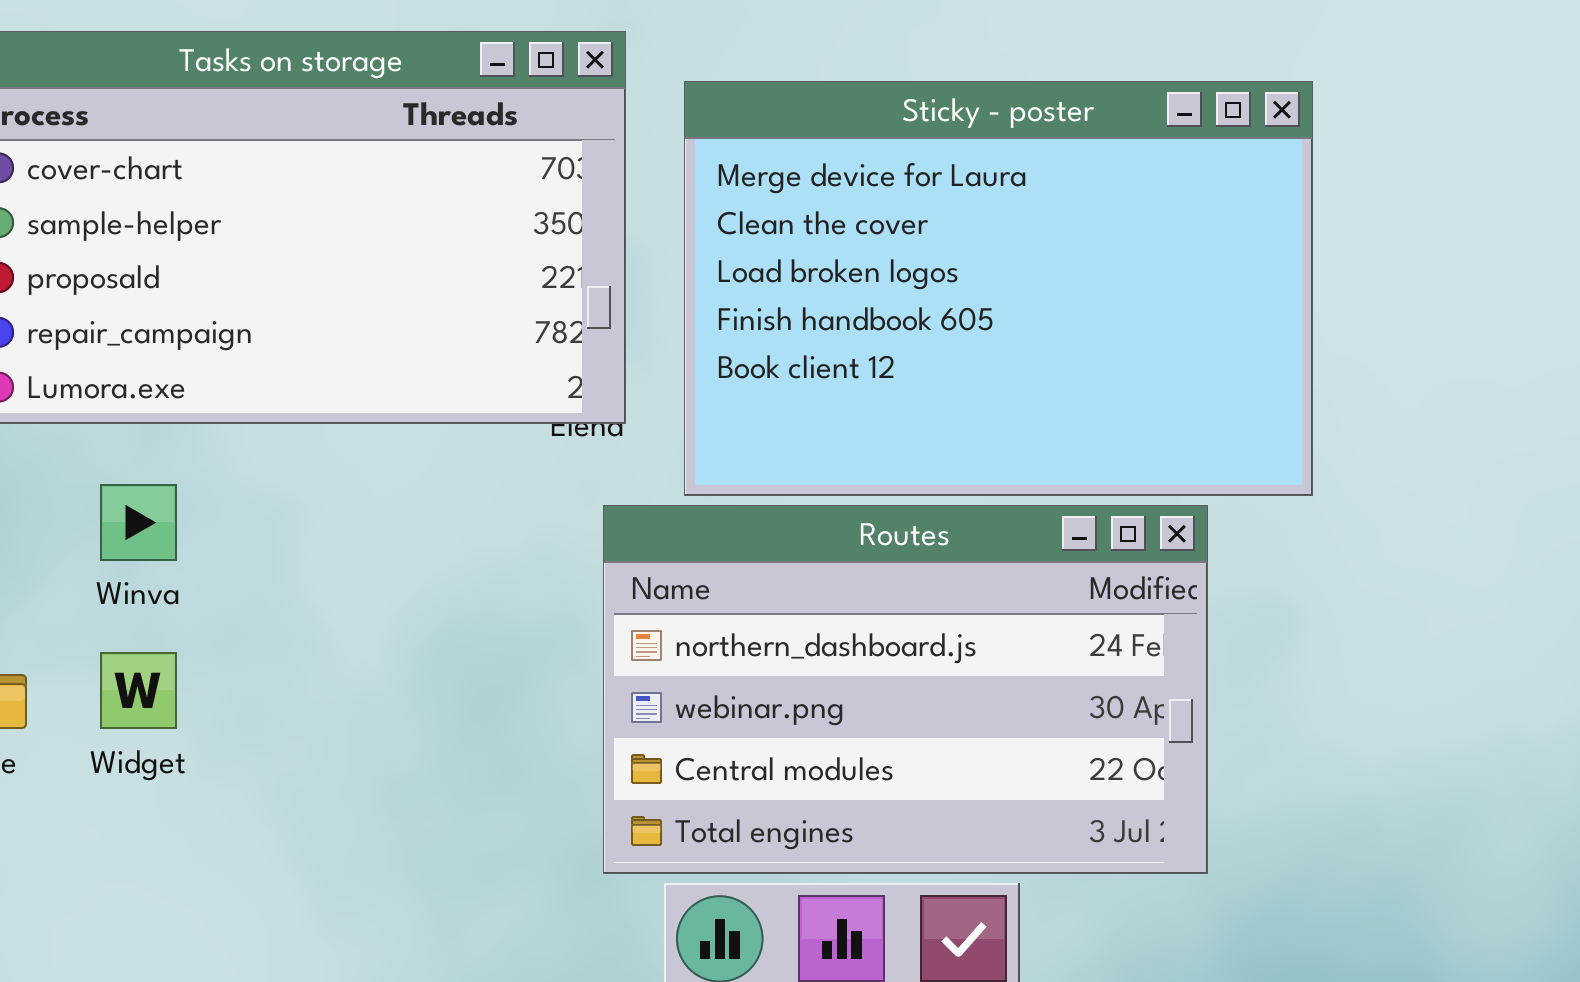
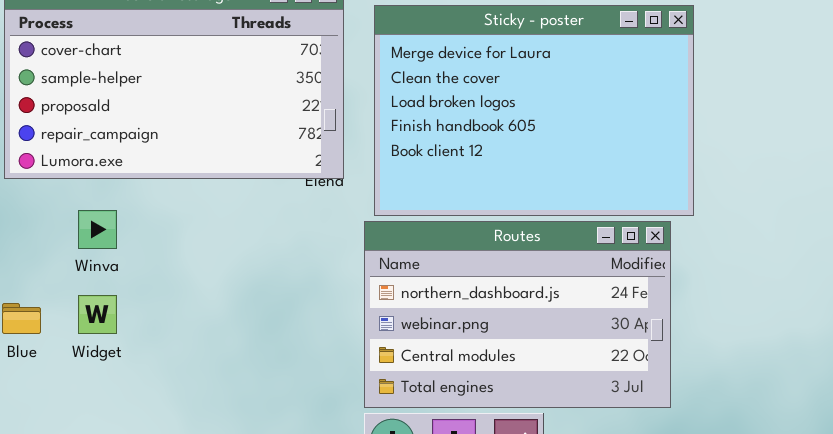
Routes: [603,505,1208,874] -> [364,221,671,408], moved

